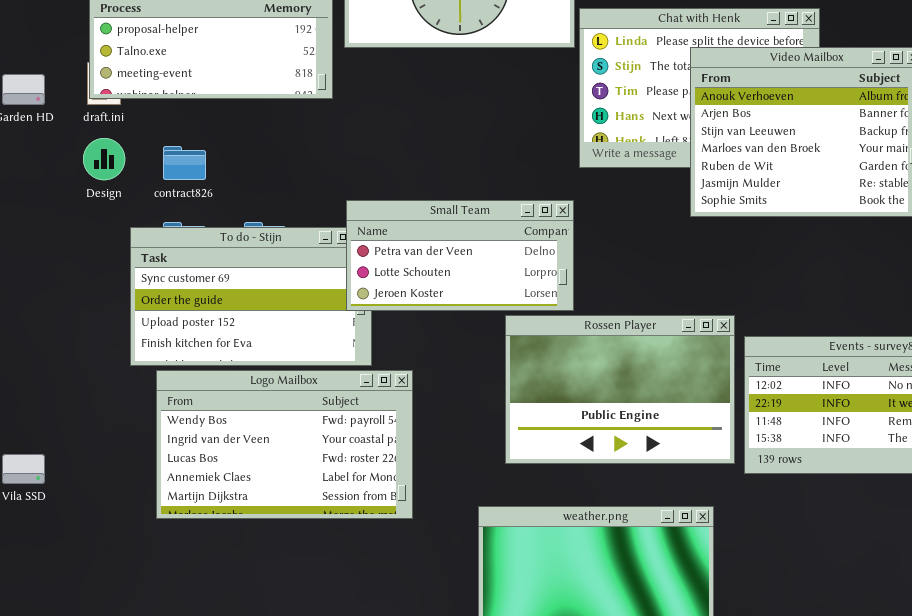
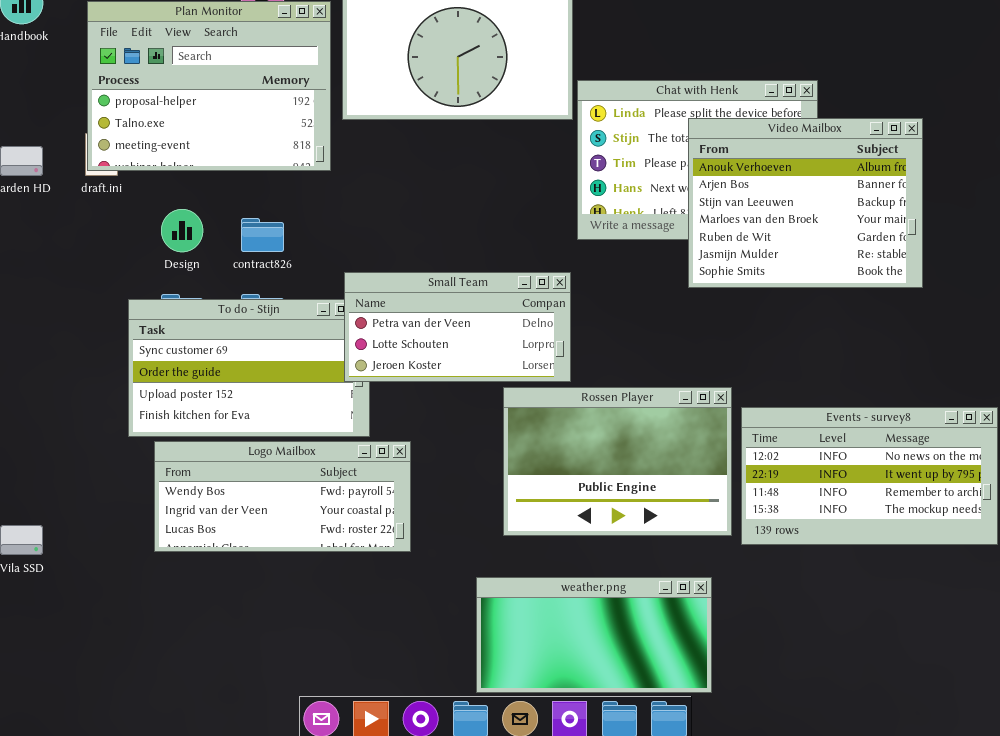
Design: [83,138,125,180] -> [161,209,203,252], moved
contract826: [163,146,206,180] -> [241,218,284,252], moved
Logo Mailbox: [156,370,413,519] -> [154,441,411,552], resized

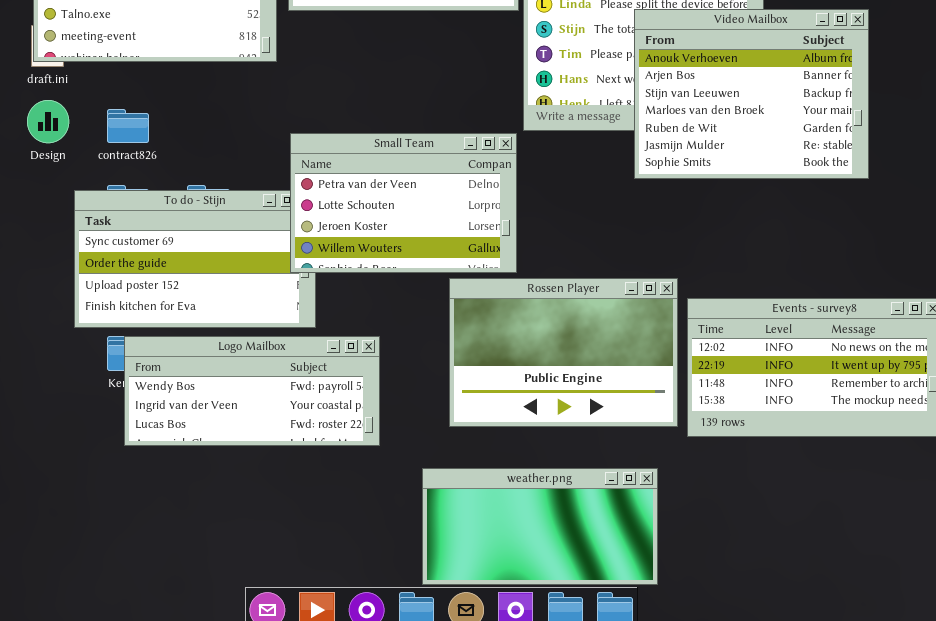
Design: [161,209,203,252] -> [27,100,69,143], moved
contract826: [241,218,284,252] -> [107,109,149,143], moved
Small Team: [344,272,571,382] -> [290,133,517,273], resized
Logo Mailbox: [154,441,411,552] -> [124,336,380,446], moved

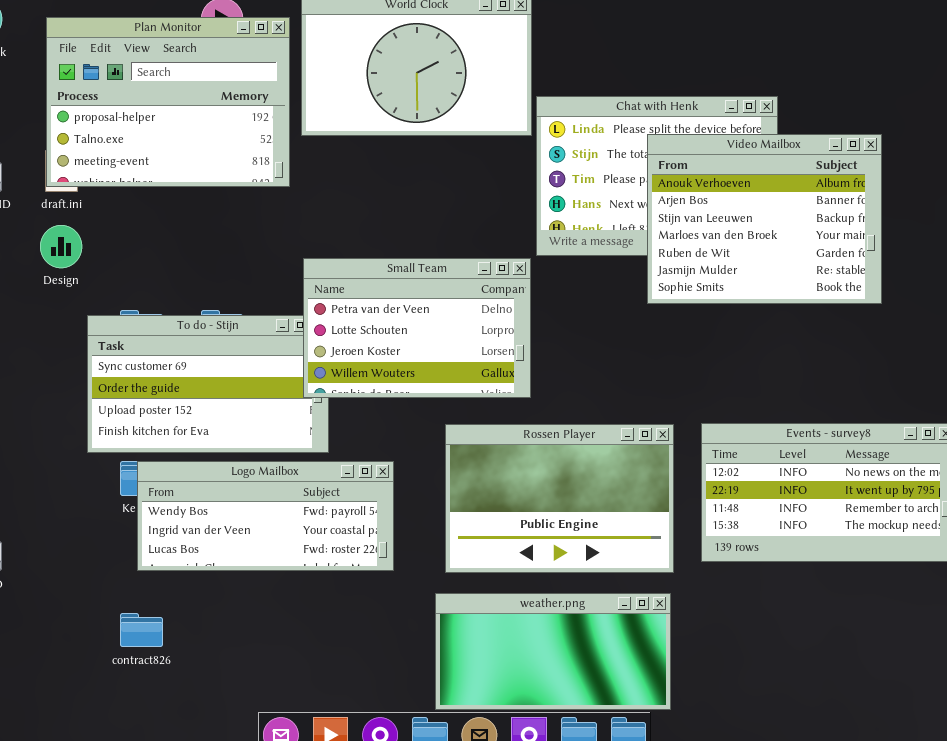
contract826: [107,109,149,143] -> [120,613,163,647], moved
Rossen Player: [449,278,678,427] -> [445,424,674,573], moved

